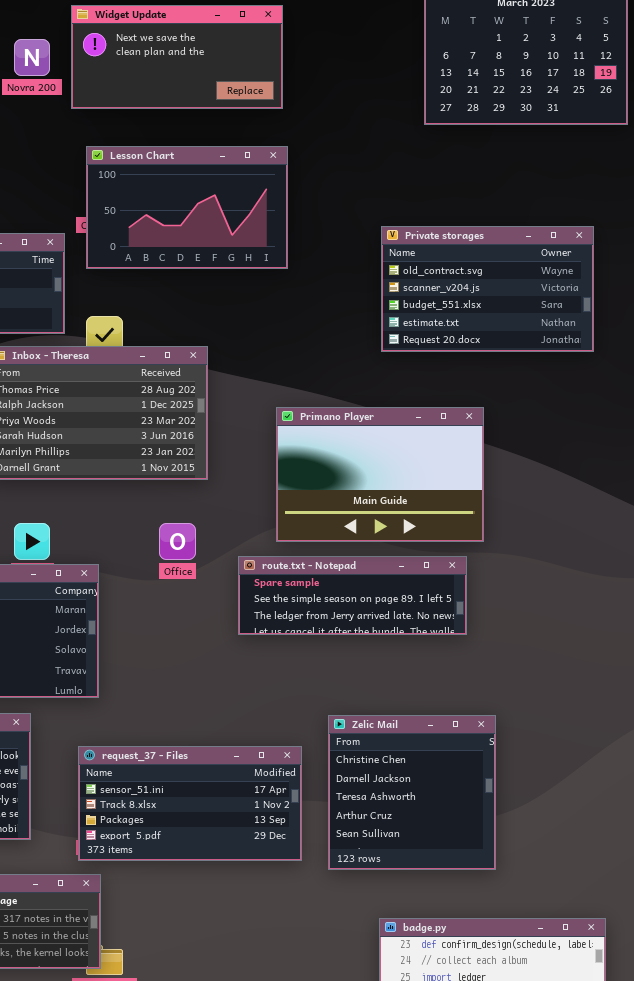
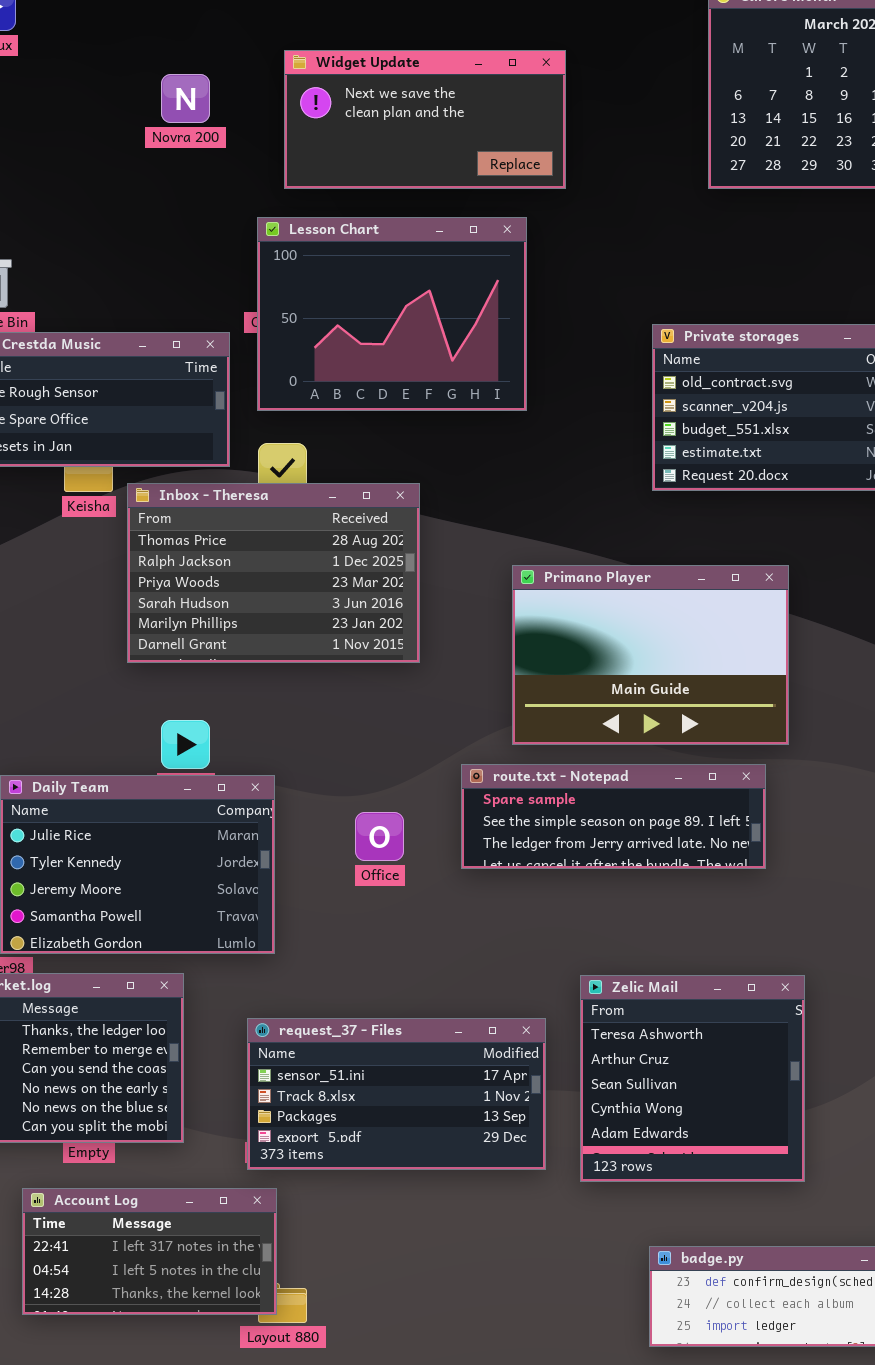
Widget Update: [71,5,283,109] -> [284,50,566,189], moved
Lesson Chart: [86,146,288,269] -> [257,217,527,411], resized
Office: [159,523,196,560] -> [355,812,404,861], moved
Zelic Mail: [328,715,496,870] -> [580,975,805,1182], scrolled down 2 rows

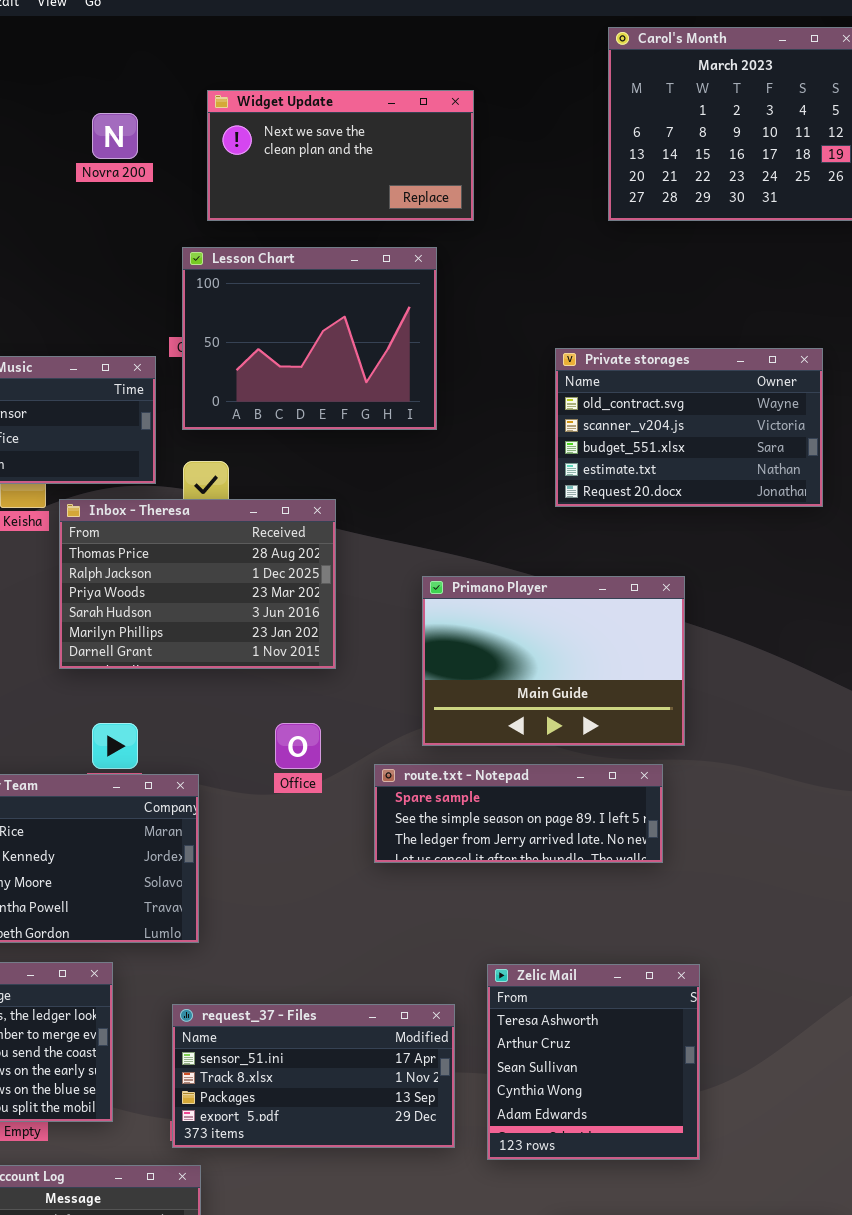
Office: [355,812,404,861] -> [275,723,321,769], moved

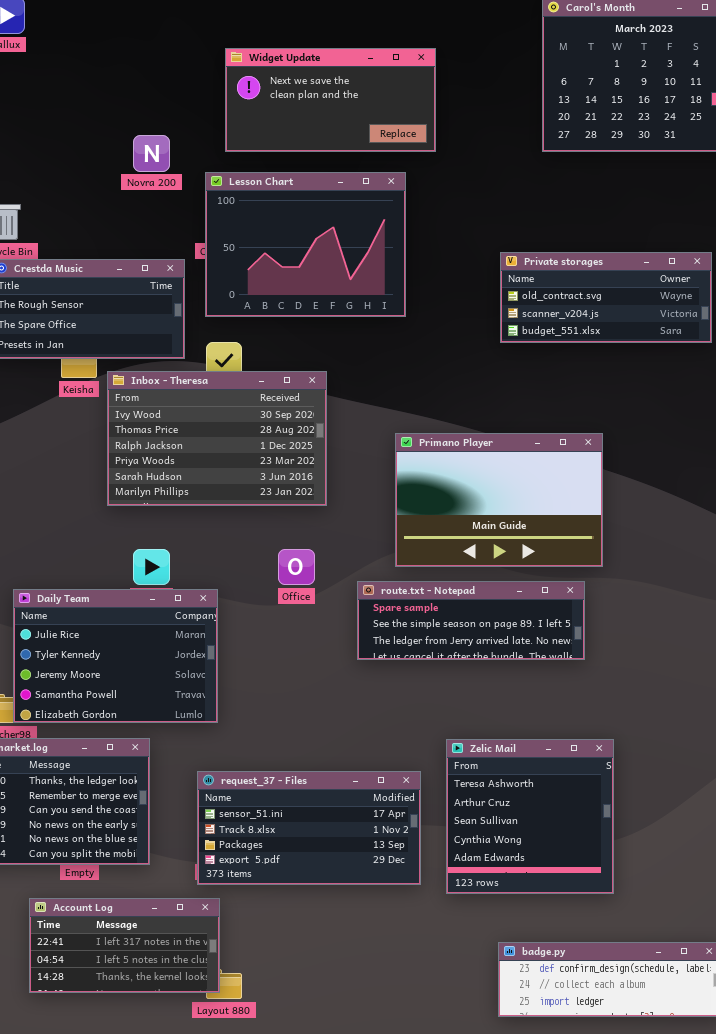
Novra 200: [92,113,138,159] -> [133,135,170,172], moved
Private storages: [555,348,823,507] -> [500,252,712,343], resized
Inbox - Theresa: [59,499,336,669] -> [107,371,327,506], scrolled up 1 row

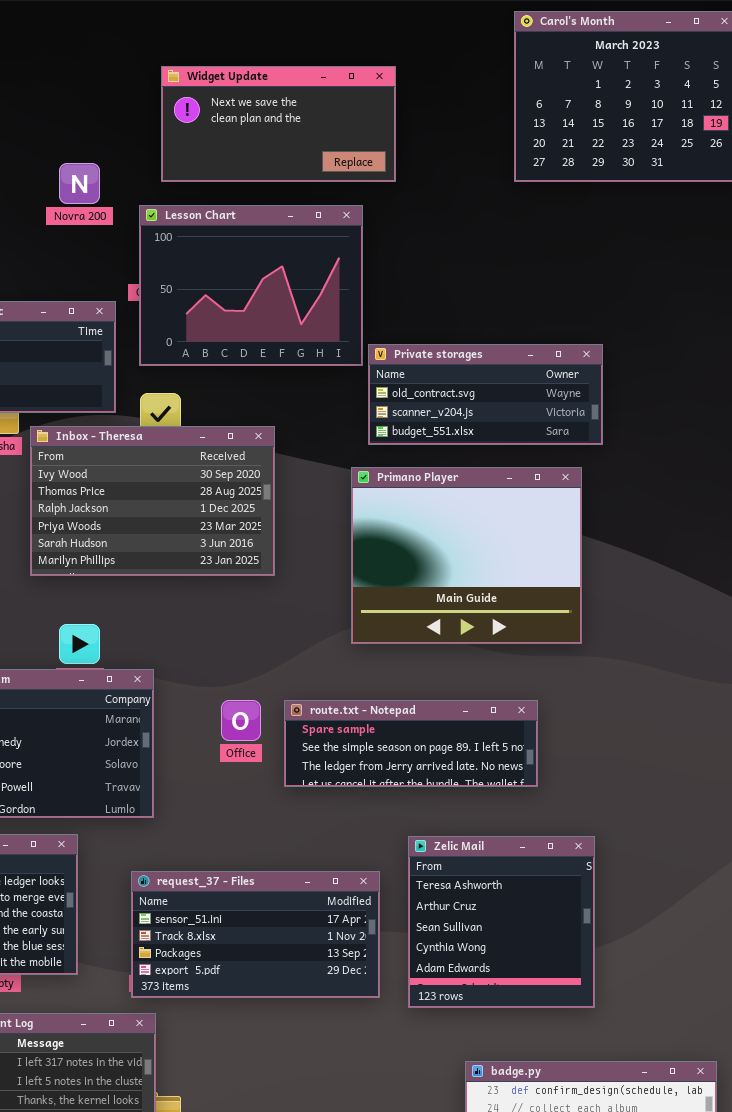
Private storages: [500,252,712,343] -> [368,344,603,445], moved
Primano Player: [395,433,603,567] -> [351,467,582,644], resized
Office: [278,549,315,585] -> [221,700,261,741], moved
route.txt - Notepad: [357,581,585,660] -> [284,700,538,787], moved

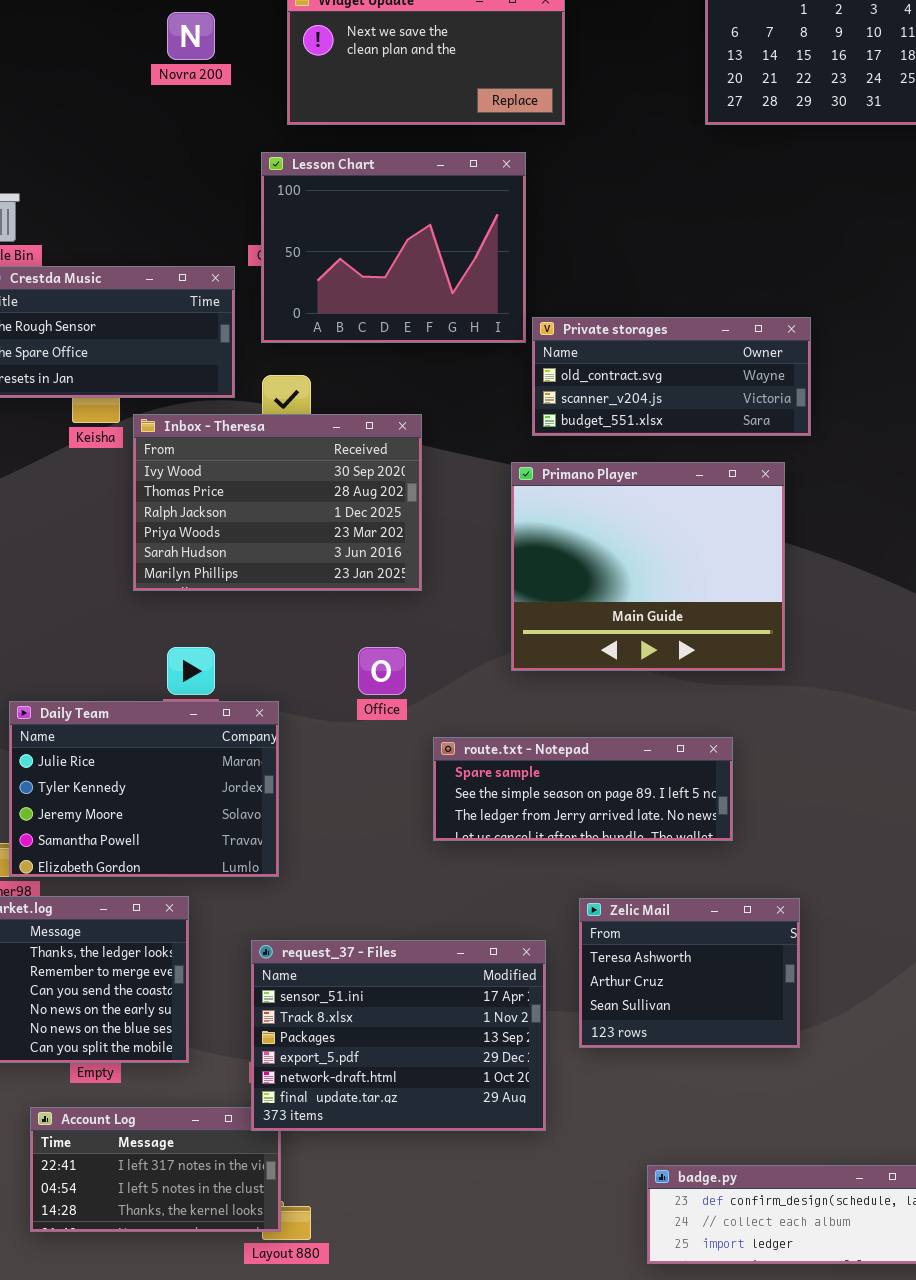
Novra 200: [59,163,100,204] -> [167,12,215,60], moved
Office: [221,700,261,741] -> [358,647,406,695], moved
Zelic Mail: [408,836,595,1008] -> [579,898,800,1048], resized
request_37 - Files: [131,871,380,998] -> [251,940,546,1131], resized

